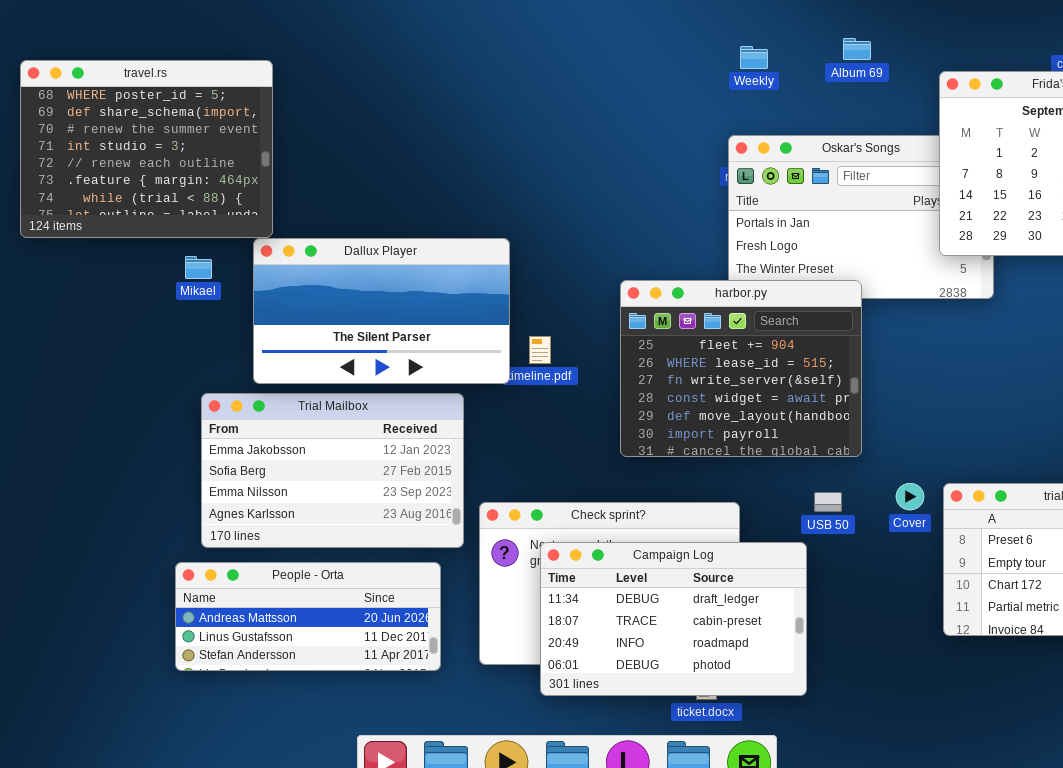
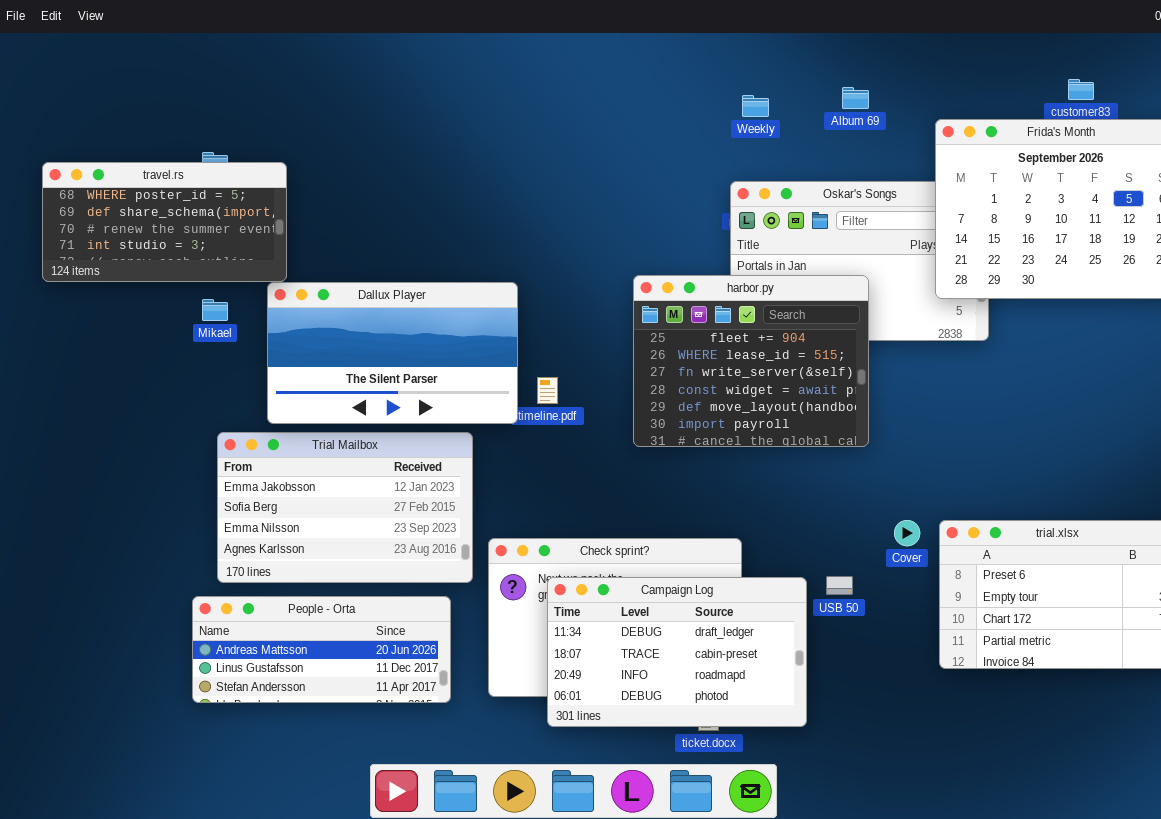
travel.rs: [20,60,273,238] -> [42,162,287,282], resized
harbor.py: [620,280,862,457] -> [633,275,869,447], moved
USB 50: [814,492,842,512] -> [826,576,853,595], moved

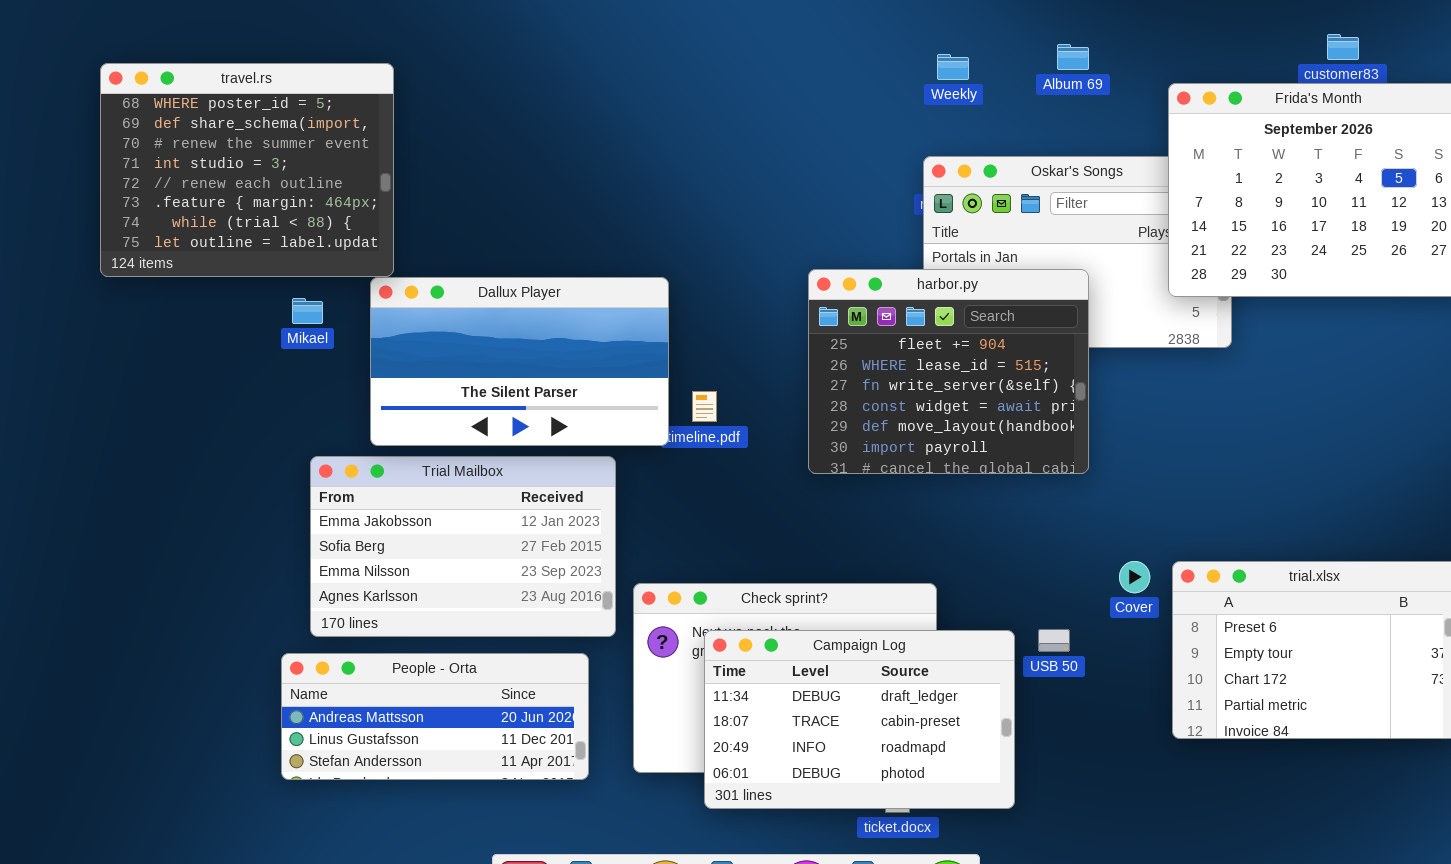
travel.rs: [42,162,287,282] -> [100,63,394,277], resized

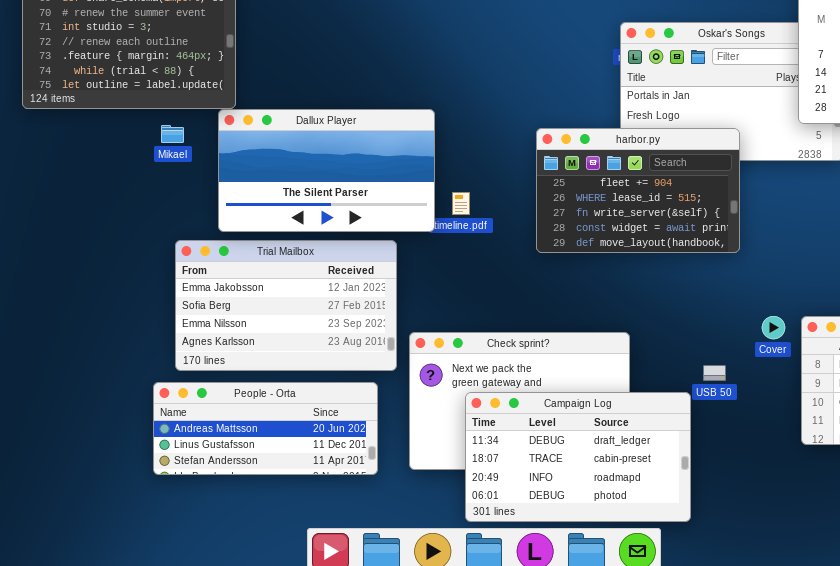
harbor.py: [808,269,1089,474] -> [536,128,740,253], resized
Campaign Log: [704,630,1015,809] -> [465,392,691,522], moved

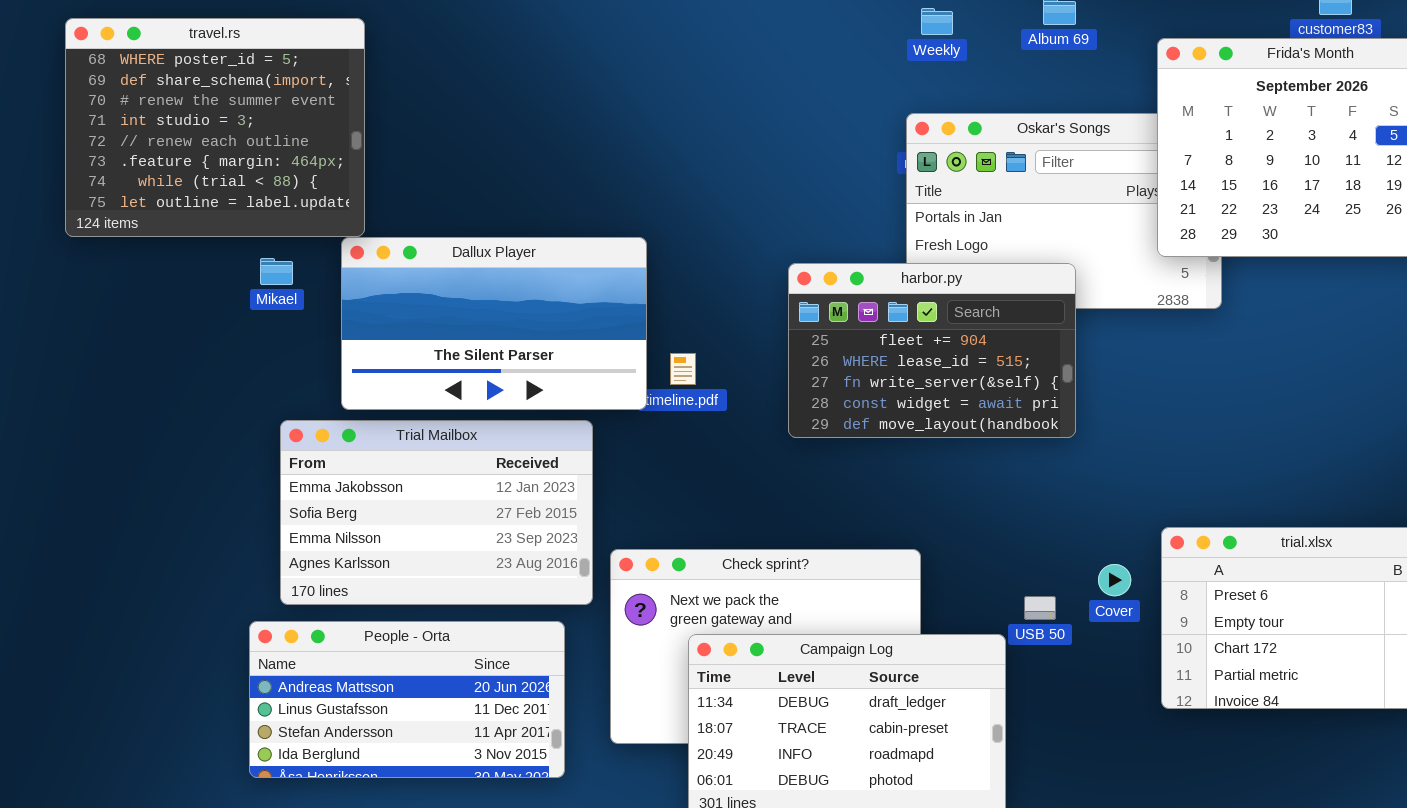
Cover: [762,316,785,339] -> [1098,564,1131,596], moved
People - Orta: [153,382,378,475] -> [249,621,565,778], resized

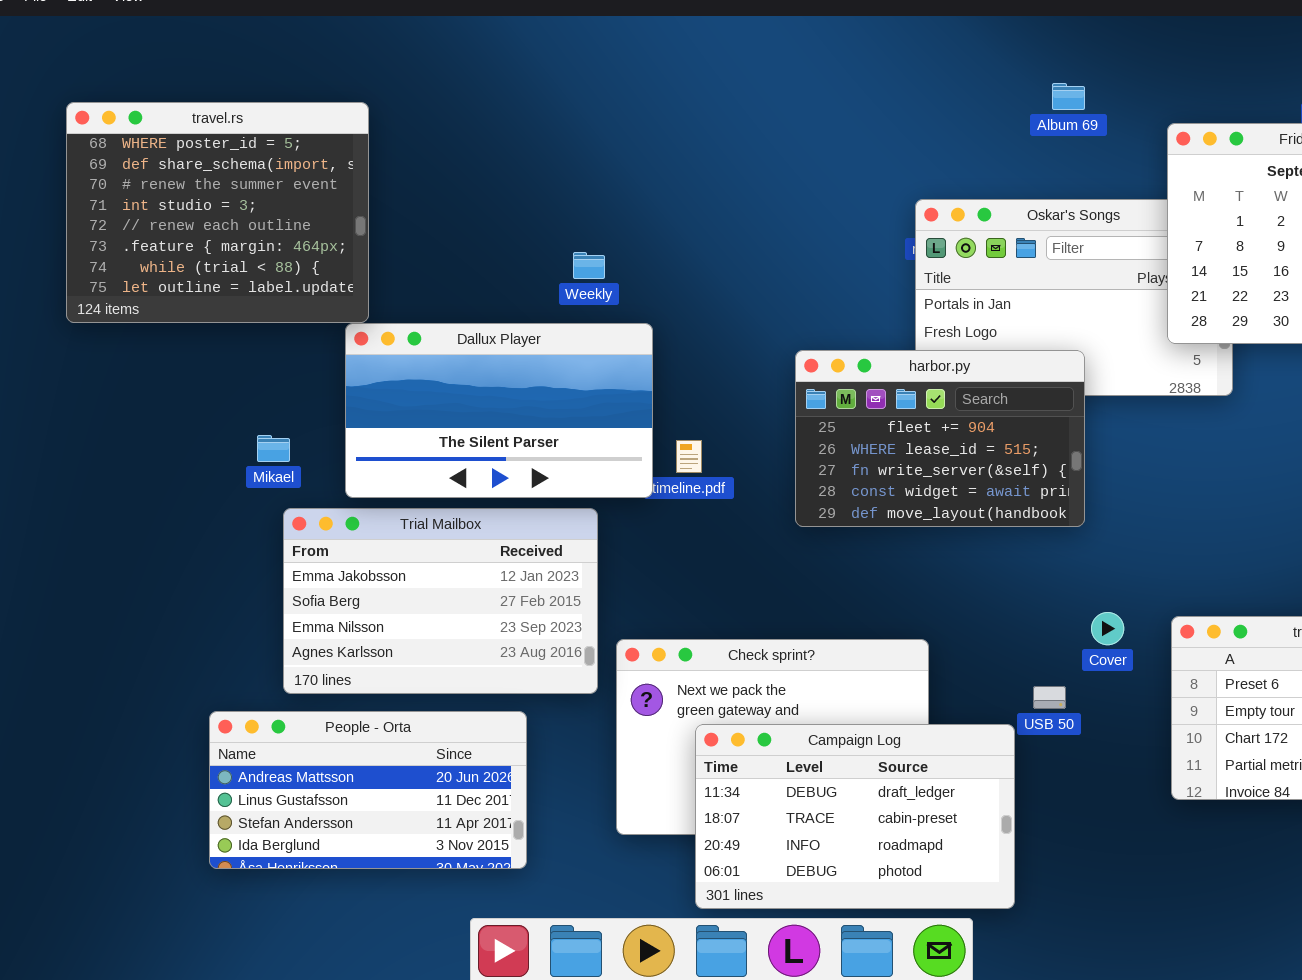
Weekly: [921,8,953,35] -> [573,252,605,279], moved
Mikael: [260,258,293,285] -> [257,435,290,462], moved
Cover: [1098,564,1131,596] -> [1091,612,1124,645], moved
People - Orta: [249,621,565,778] -> [209,711,527,869], moved

